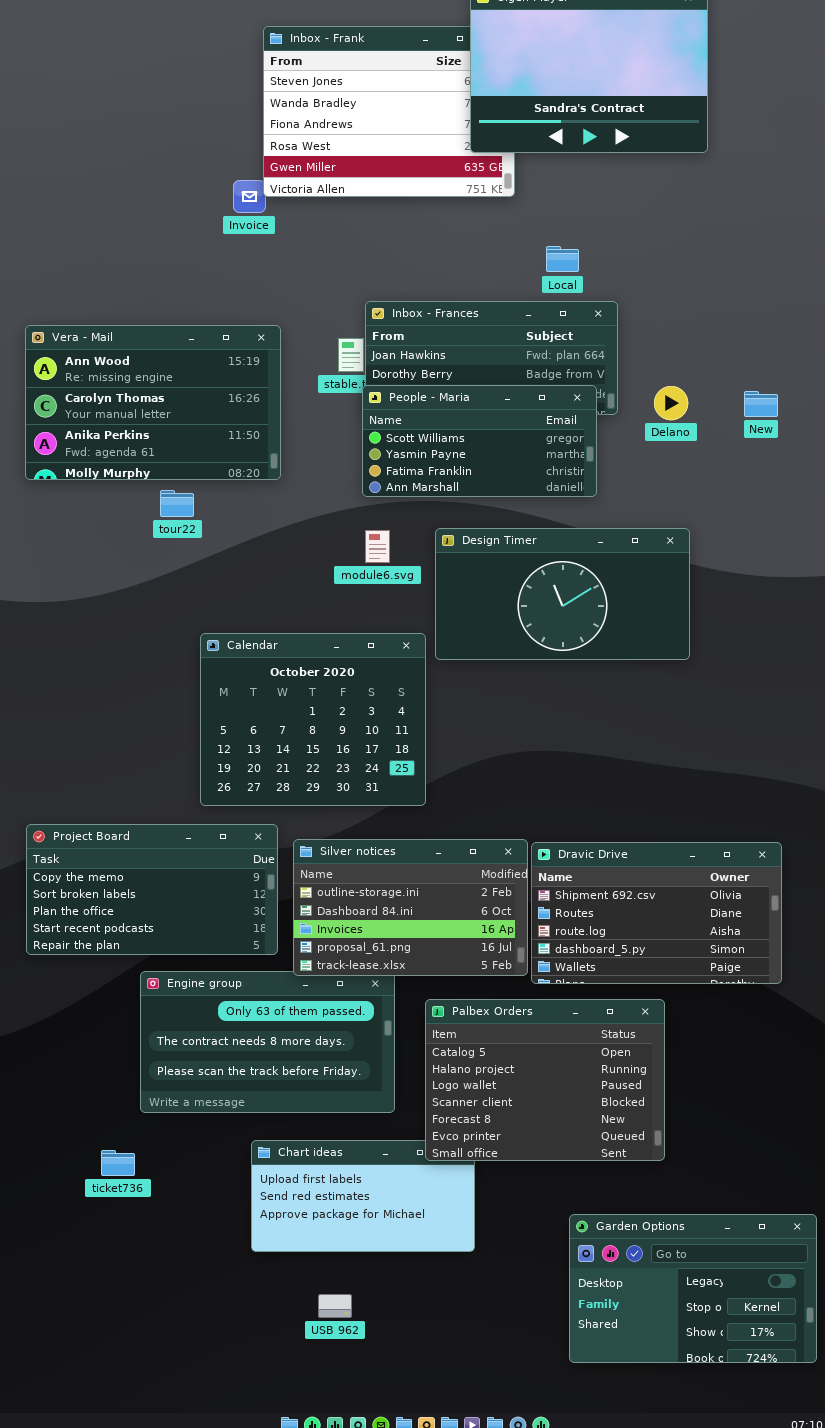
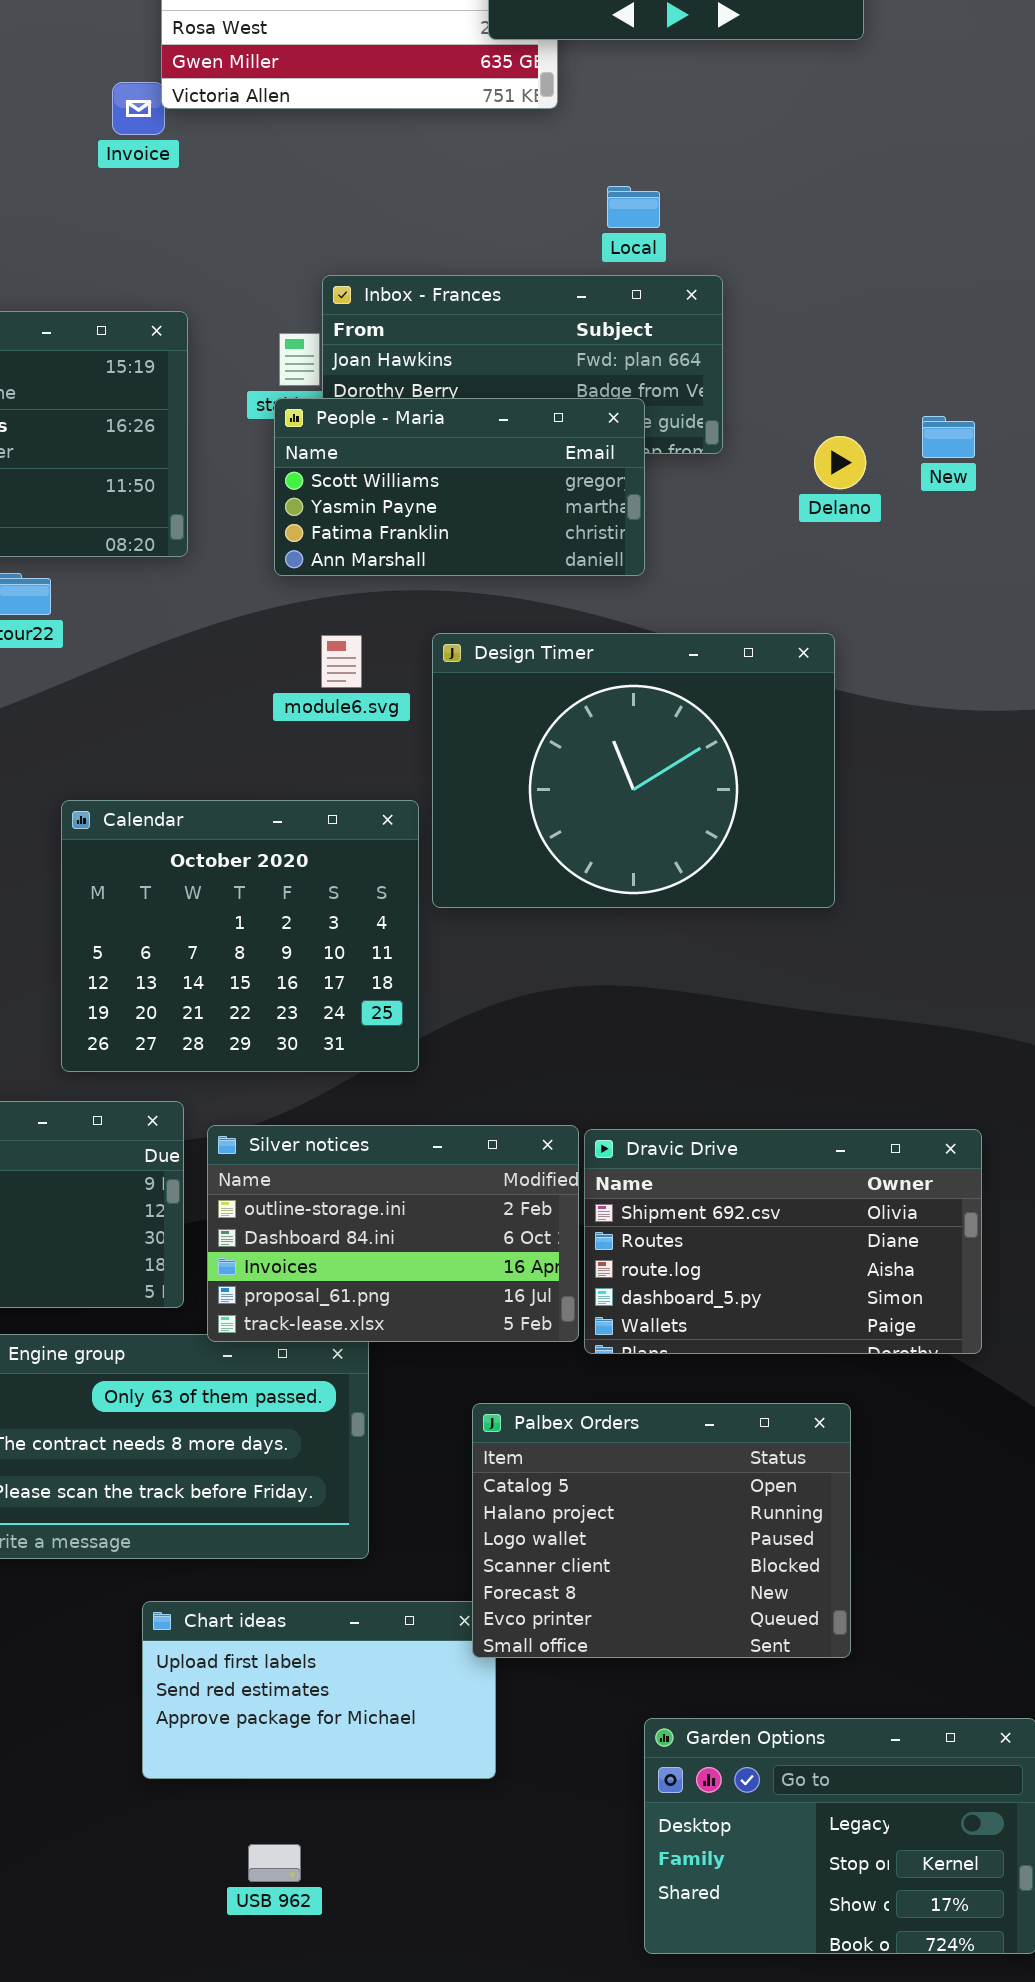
People - Maria: [362,385,597,497] -> [274,398,645,576], moved
Delano: [654,386,688,420] -> [814,436,866,489], moved
Design Timer: [435,528,690,660] -> [432,633,835,908], resized
Palbex Orders: [425,999,665,1161] -> [472,1403,851,1658], moved

